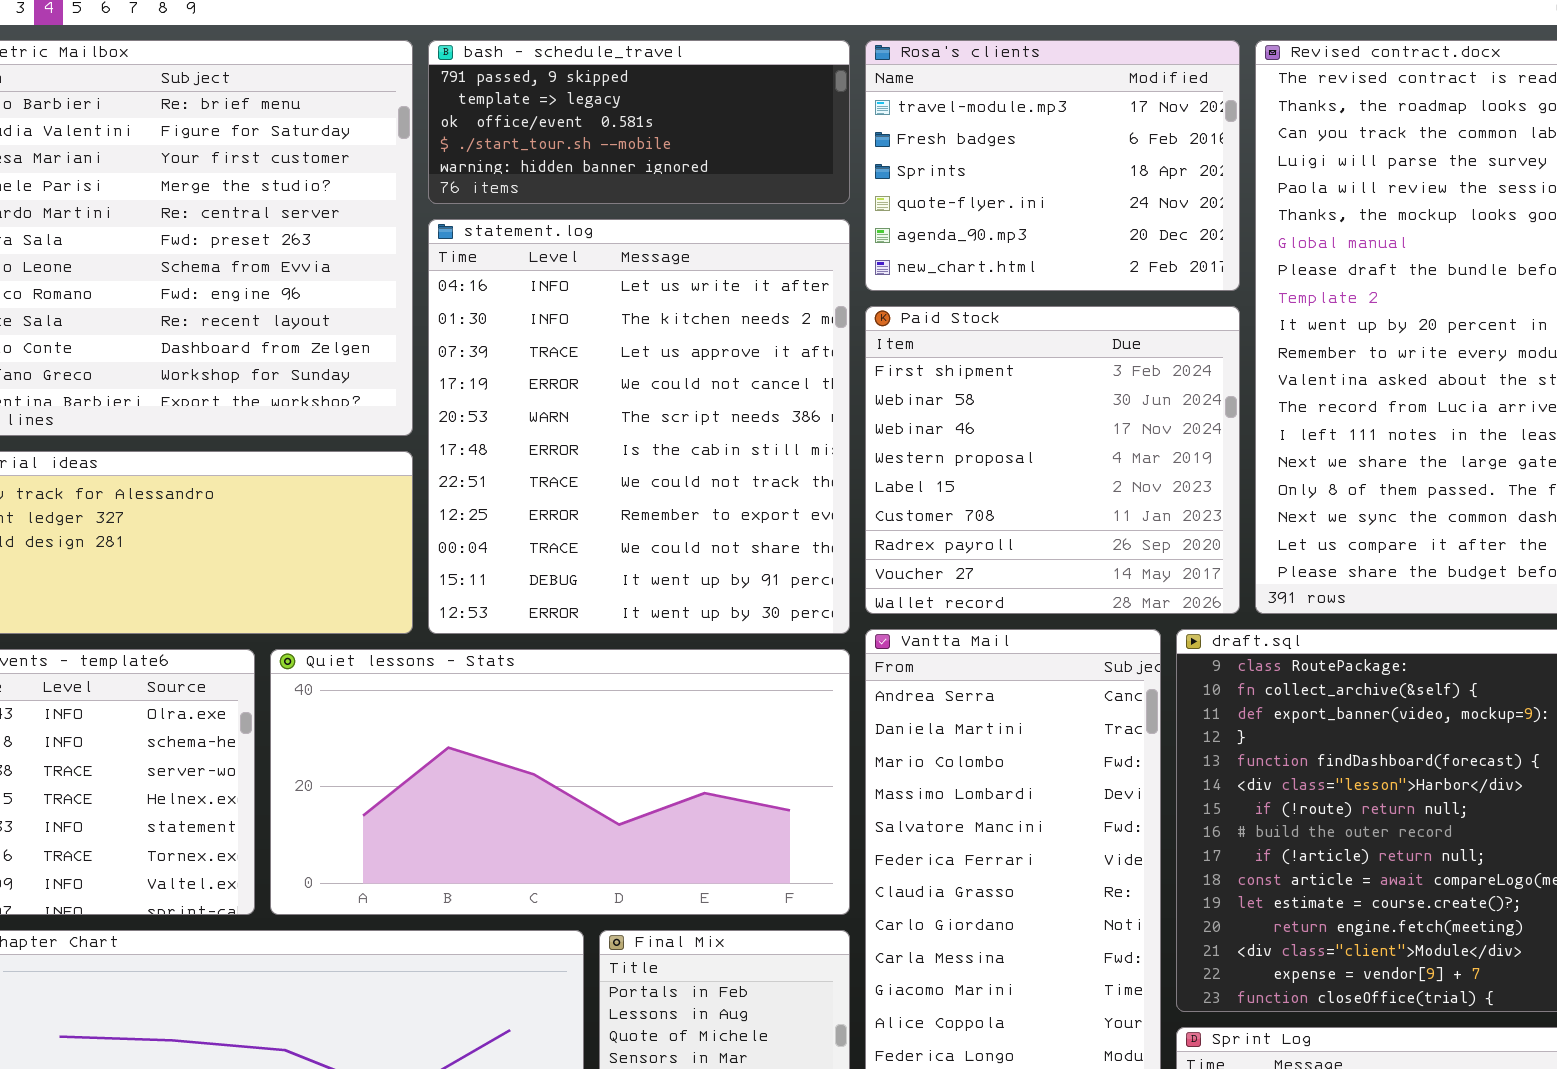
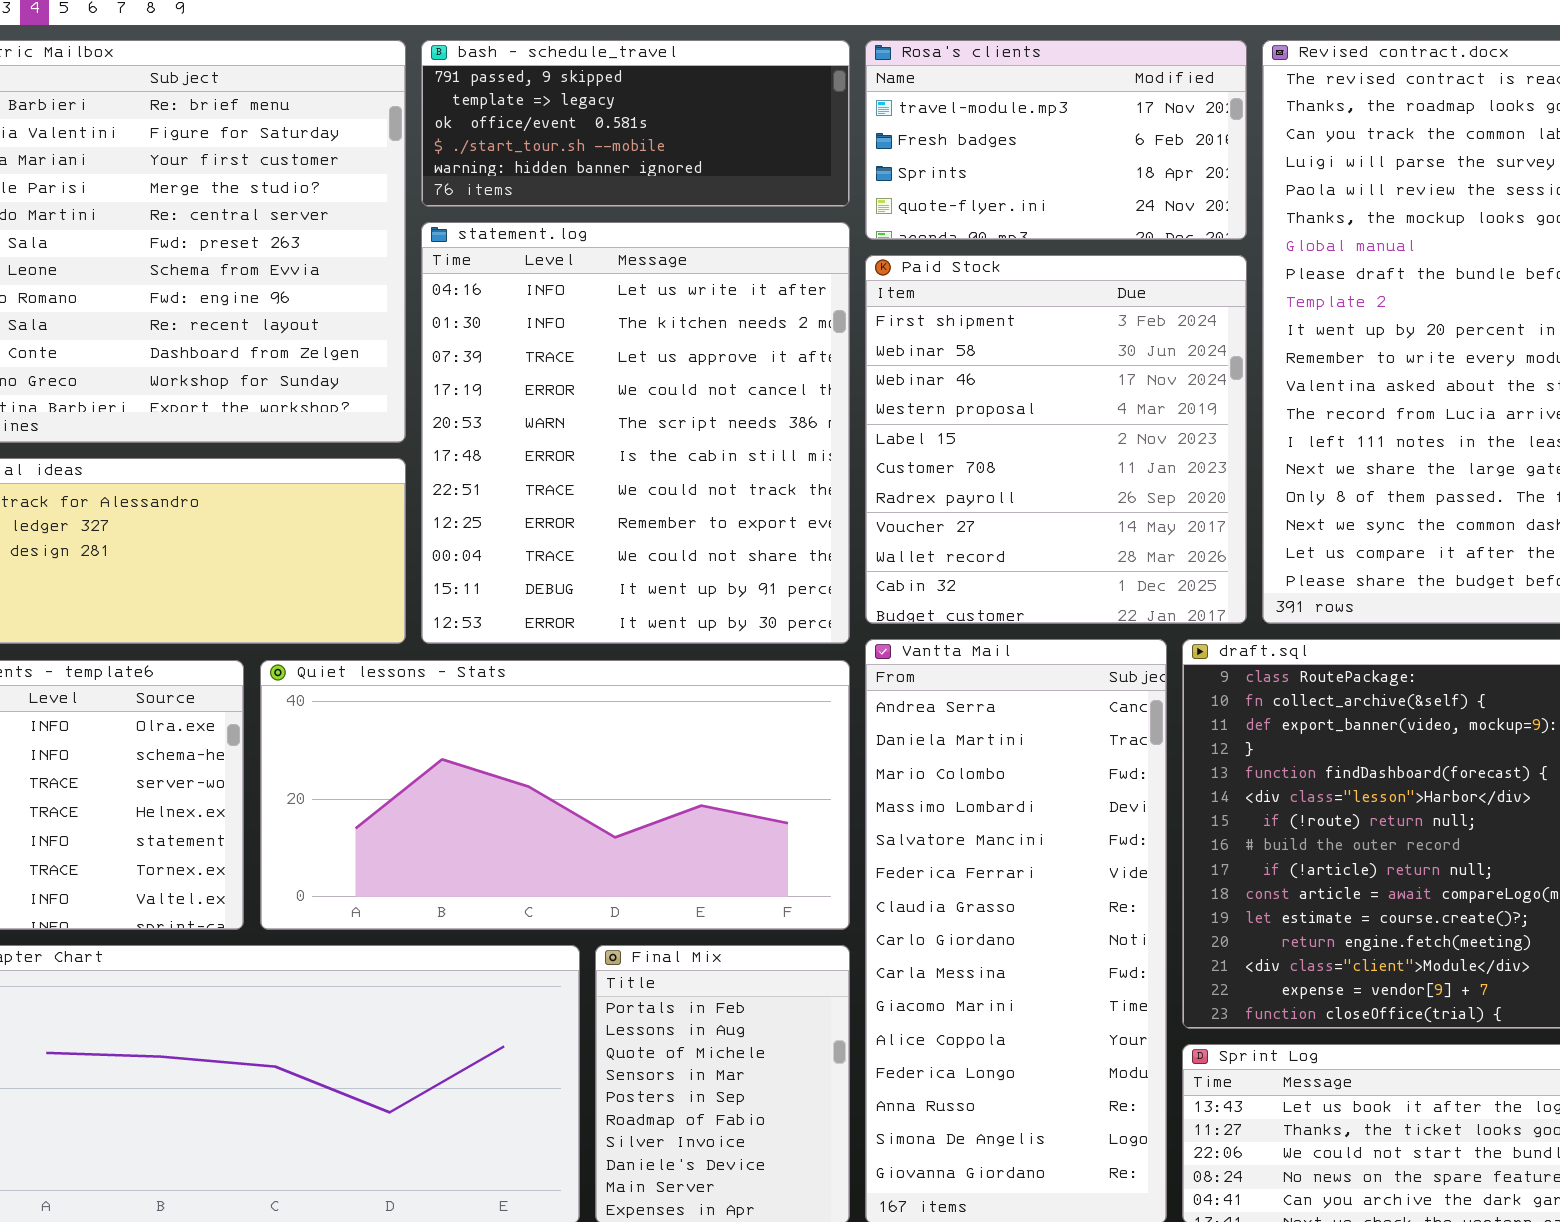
Rosa's clients: [865,40,1240,291] -> [865,40,1247,240], resized
Paid Stock: [865,306,1240,614] -> [865,255,1247,624], resized

